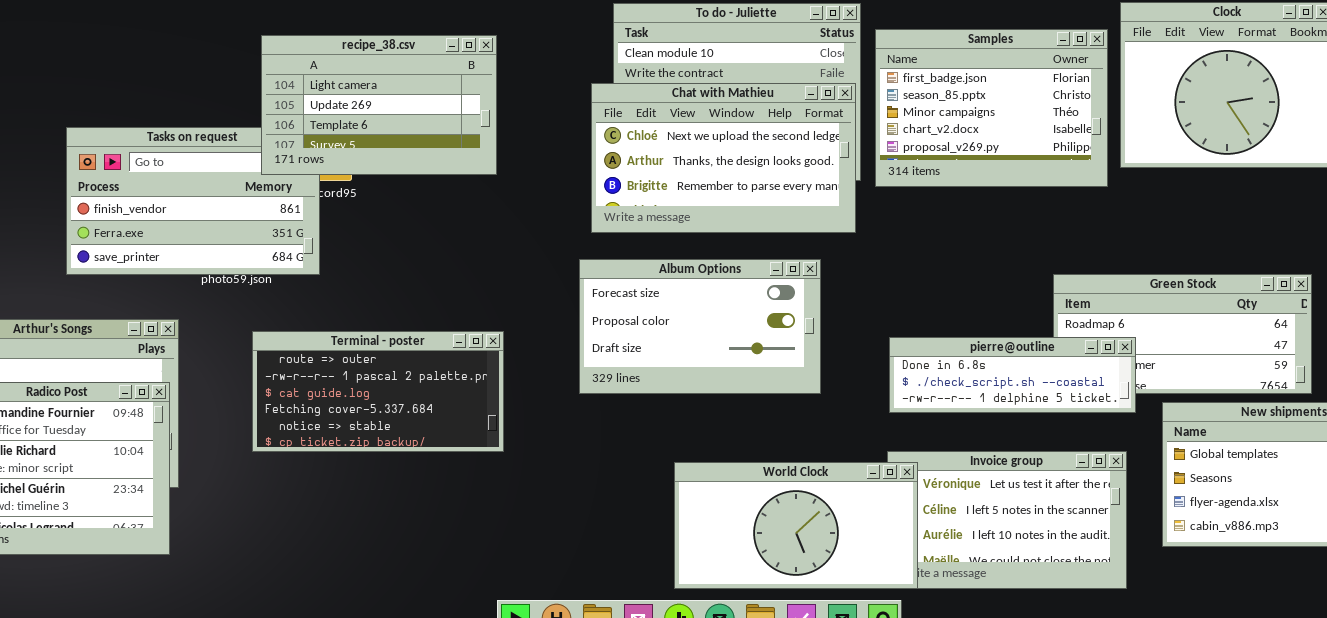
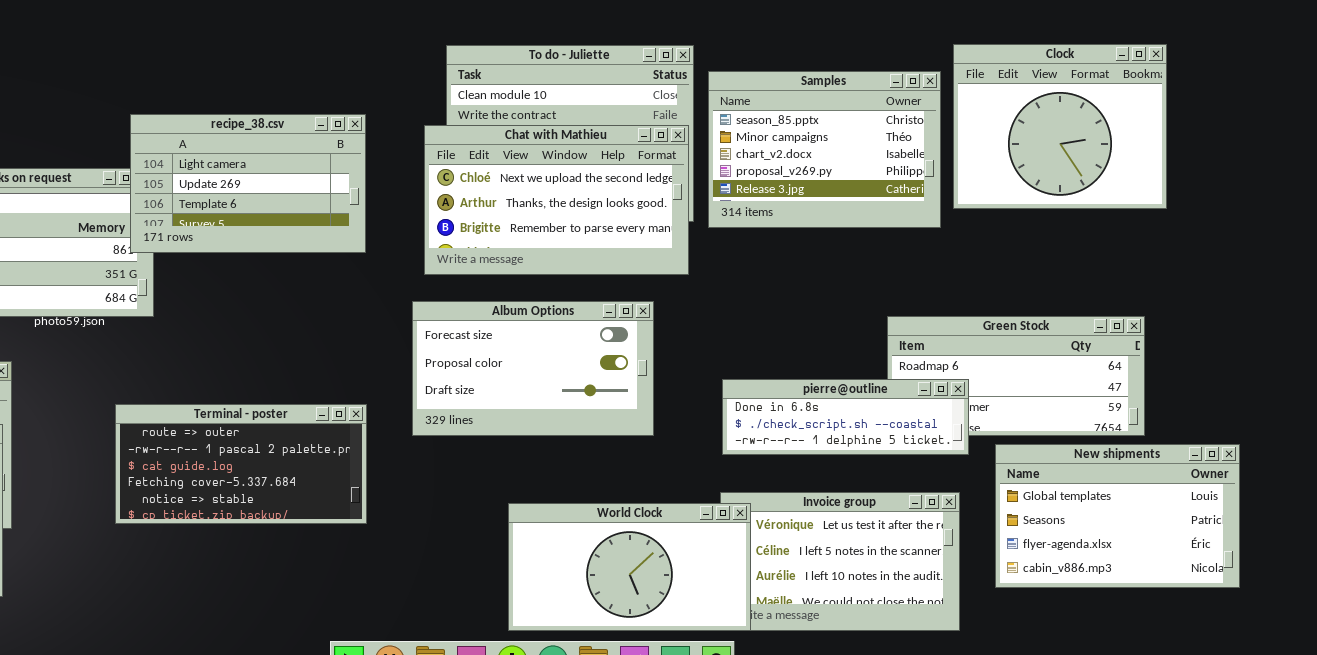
Samples: [875,29,1108,187] -> [708,71,941,228], scrolled down 1 row
recipe_38.csv: [261,35,497,175] -> [130,114,366,253], moved
Terminal - poster: [252,331,504,452] -> [115,404,367,524], moved

